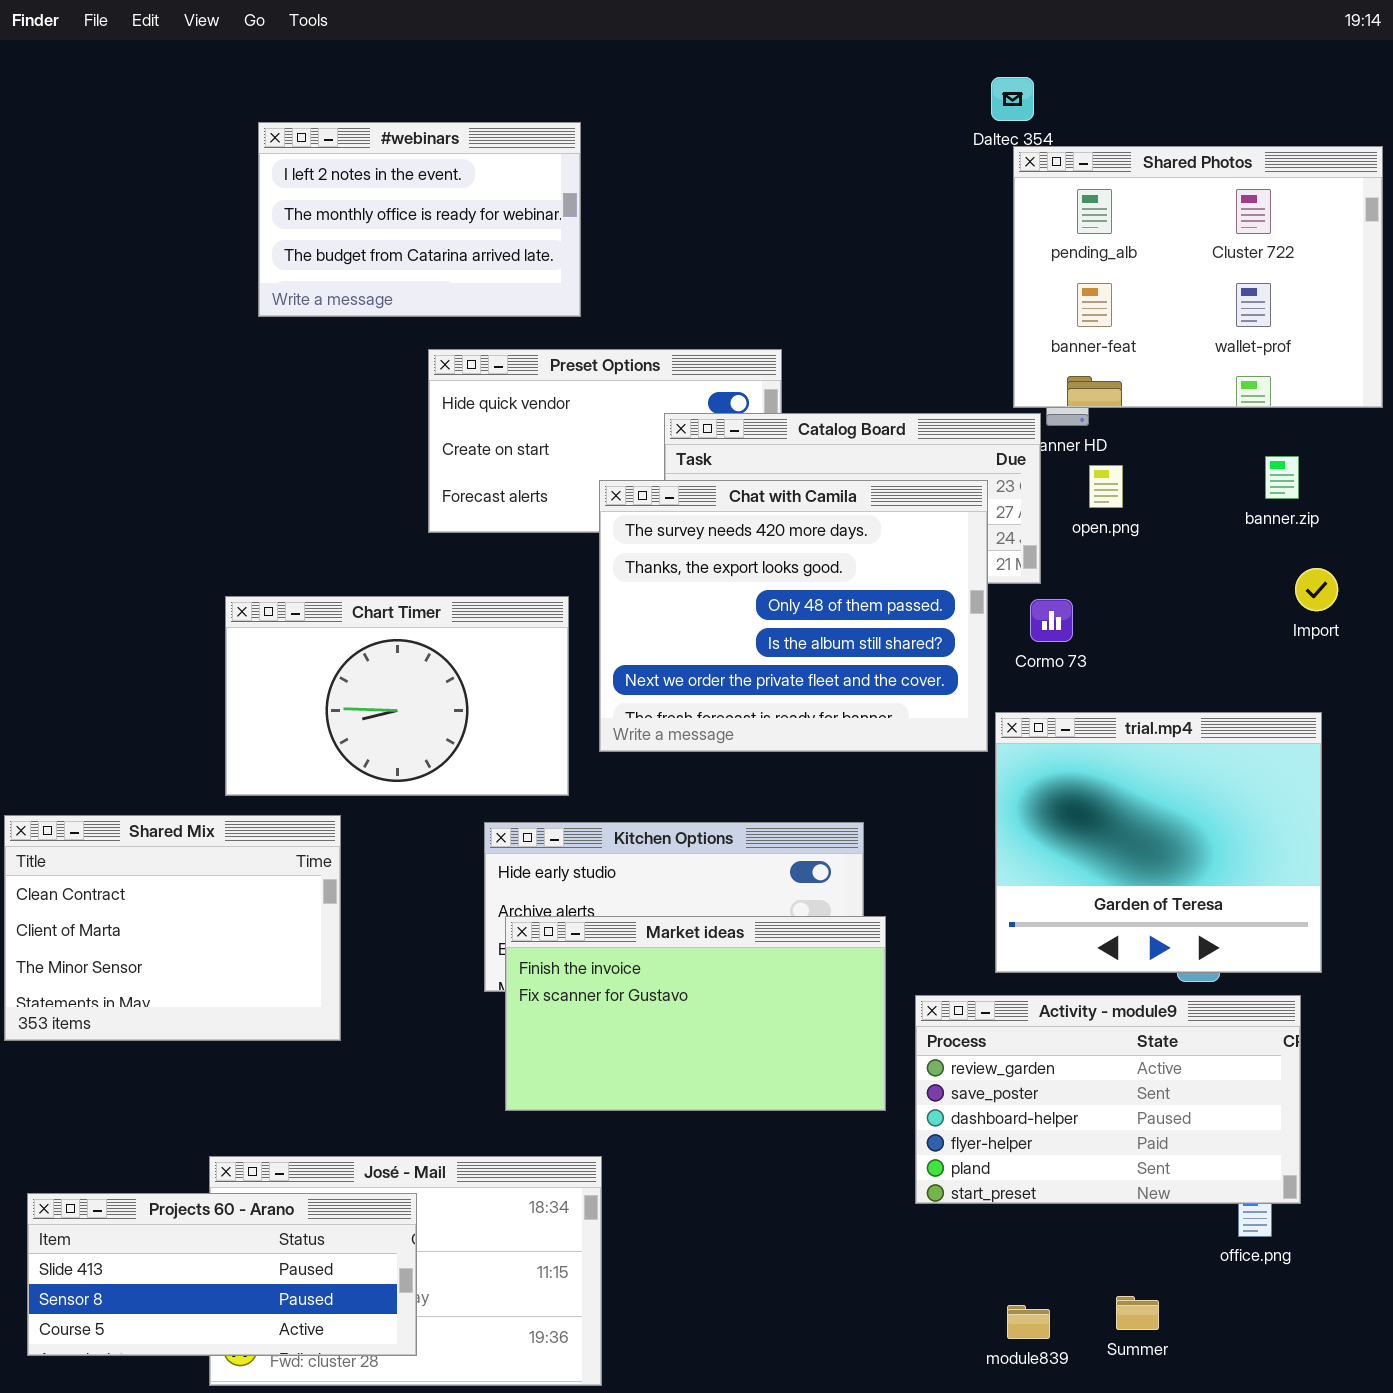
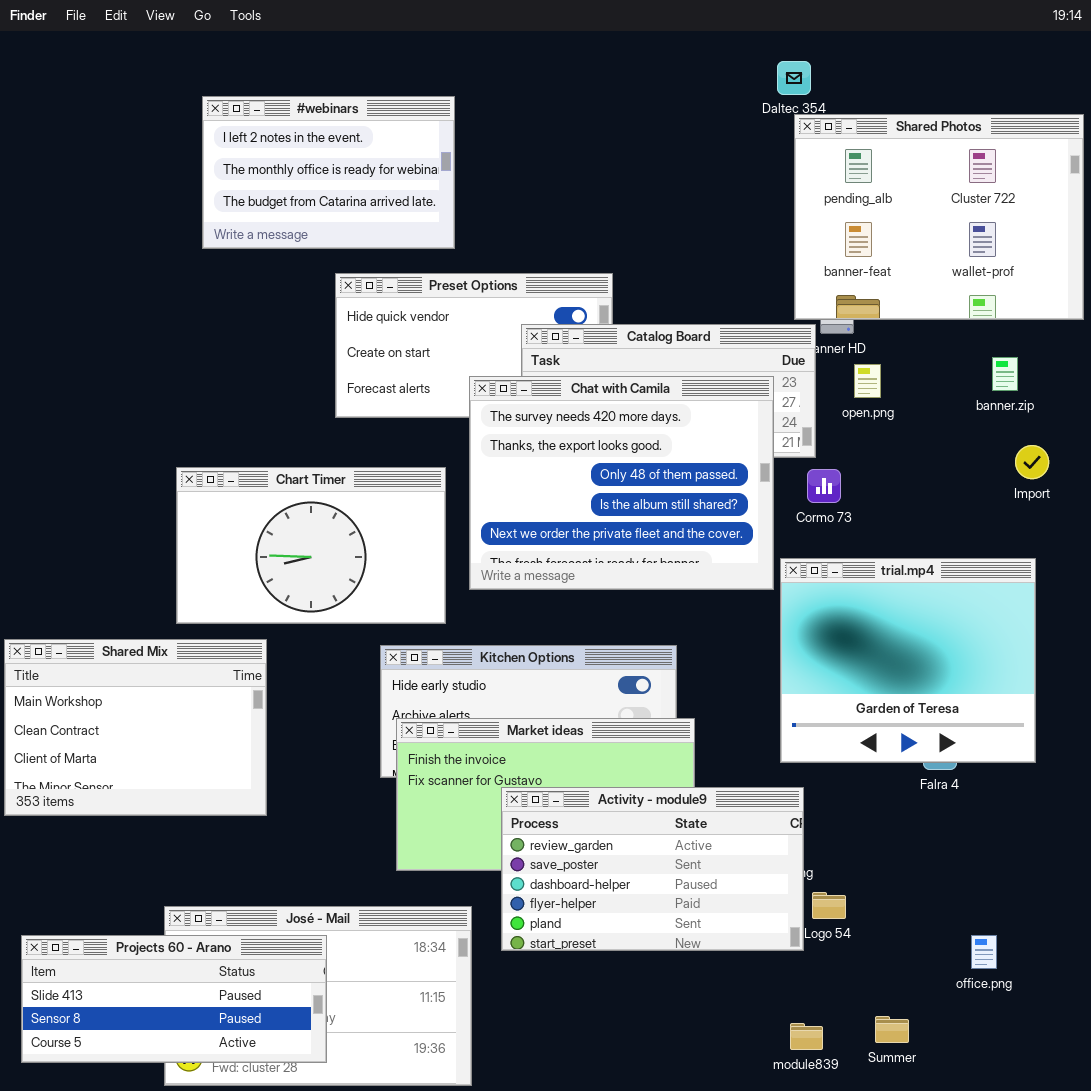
Shared Mix: [4,815,341,1041] -> [4,639,267,816], scrolled up 1 row
Activity - module9: [915,995,1301,1204] -> [501,787,804,951], moved

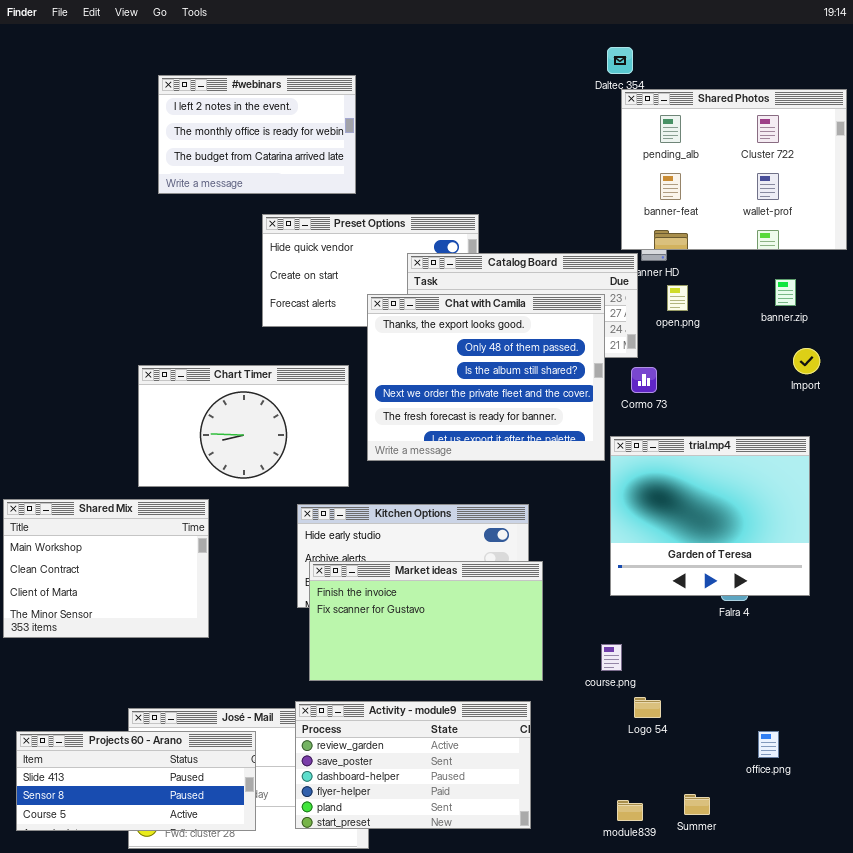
Chat with Camila: [469,376,774,590] -> [367,294,605,461], scrolled down 1 row
Activity - module9: [501,787,804,951] -> [295,701,531,829], moved

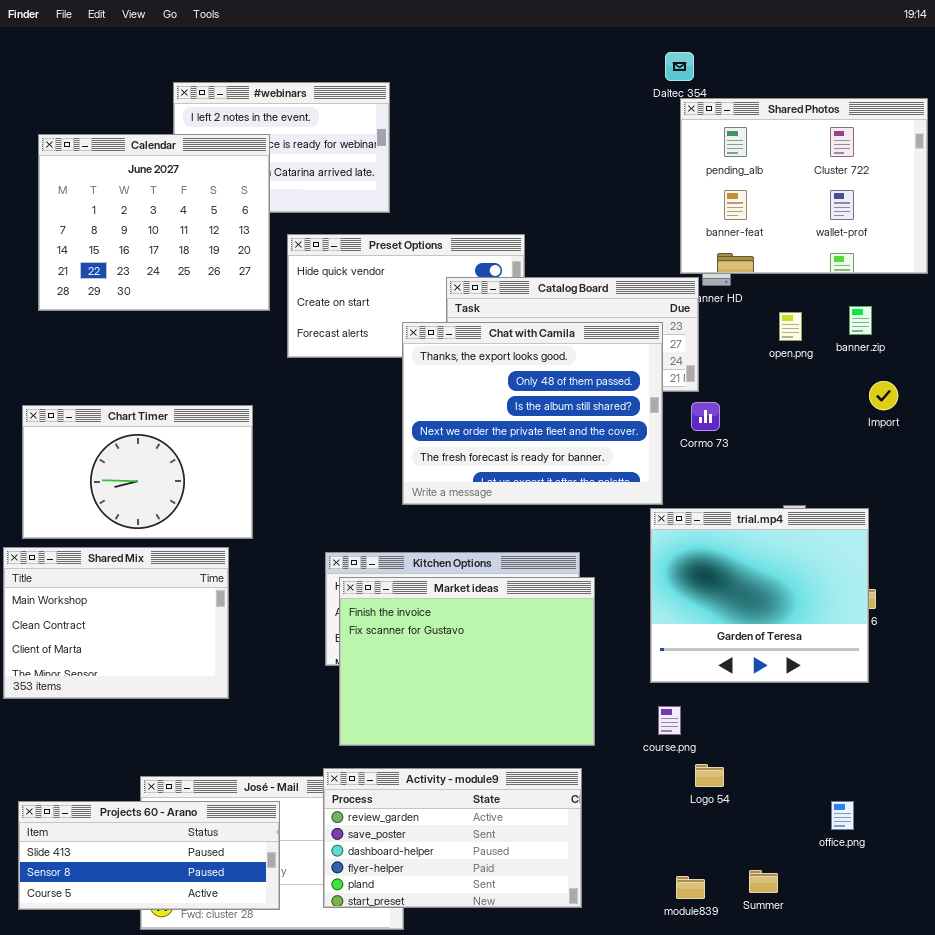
Calendar: none -> [38,134,270,311], opened
open.png: [667,285,688,311] -> [779,312,802,341], moved
Chart Timer: [138,365,349,487] -> [22,405,253,539], moved
trial.mp4: [610,436,810,596] -> [650,508,869,683], moved
Market ideas: [309,561,543,681] -> [339,577,595,746], resized

